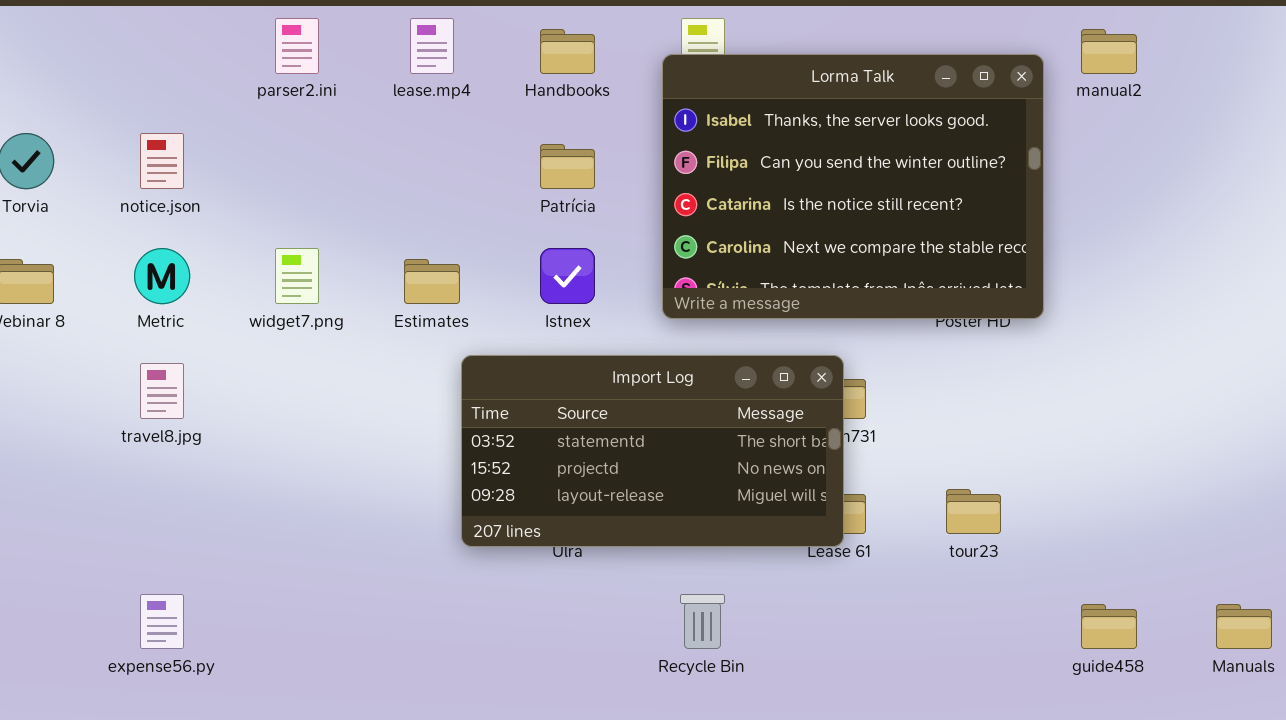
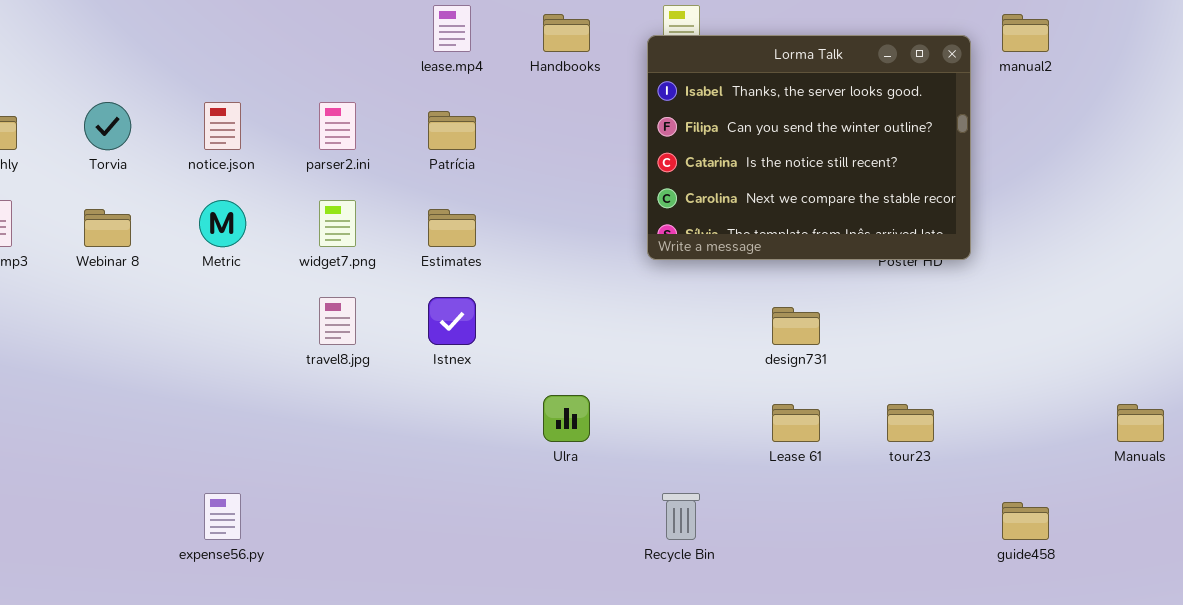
parser2.ini: [275,18,319,74] -> [319,102,356,150], moved
Patrícia: [540,144,595,189] -> [428,111,476,150], moved
Istnex: [540,248,595,304] -> [428,297,476,345], moved
Import Log: [461,355,844,547] -> none, closed
travel8.jpg: [140,363,184,419] -> [319,297,356,345], moved
Manuals: [1216,604,1272,649] -> [1117,404,1164,442], moved

